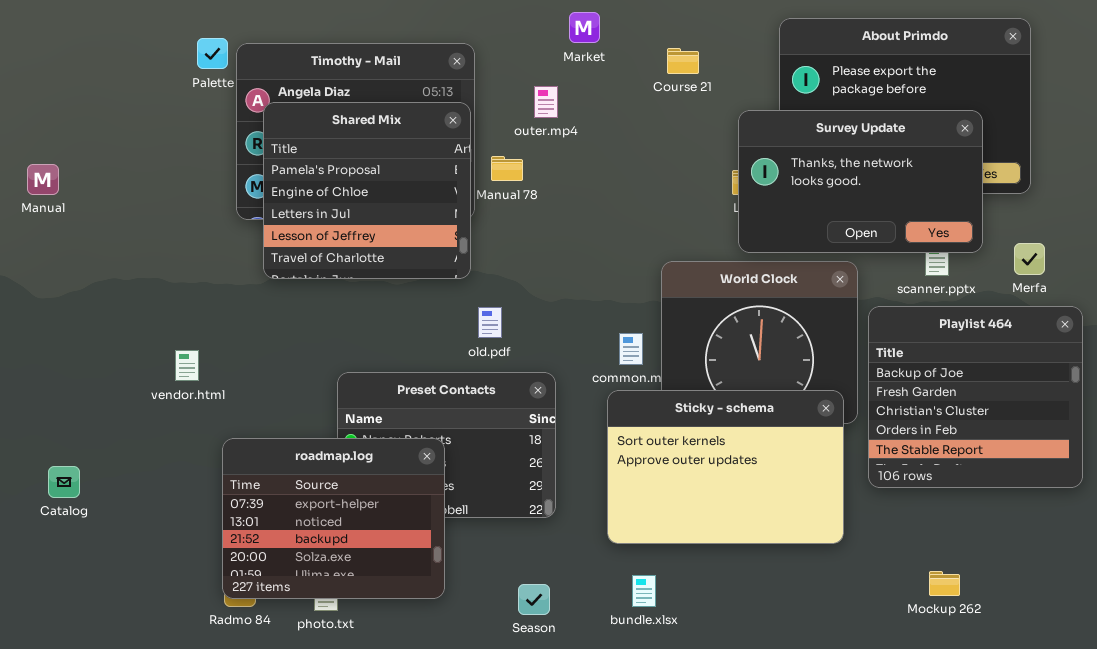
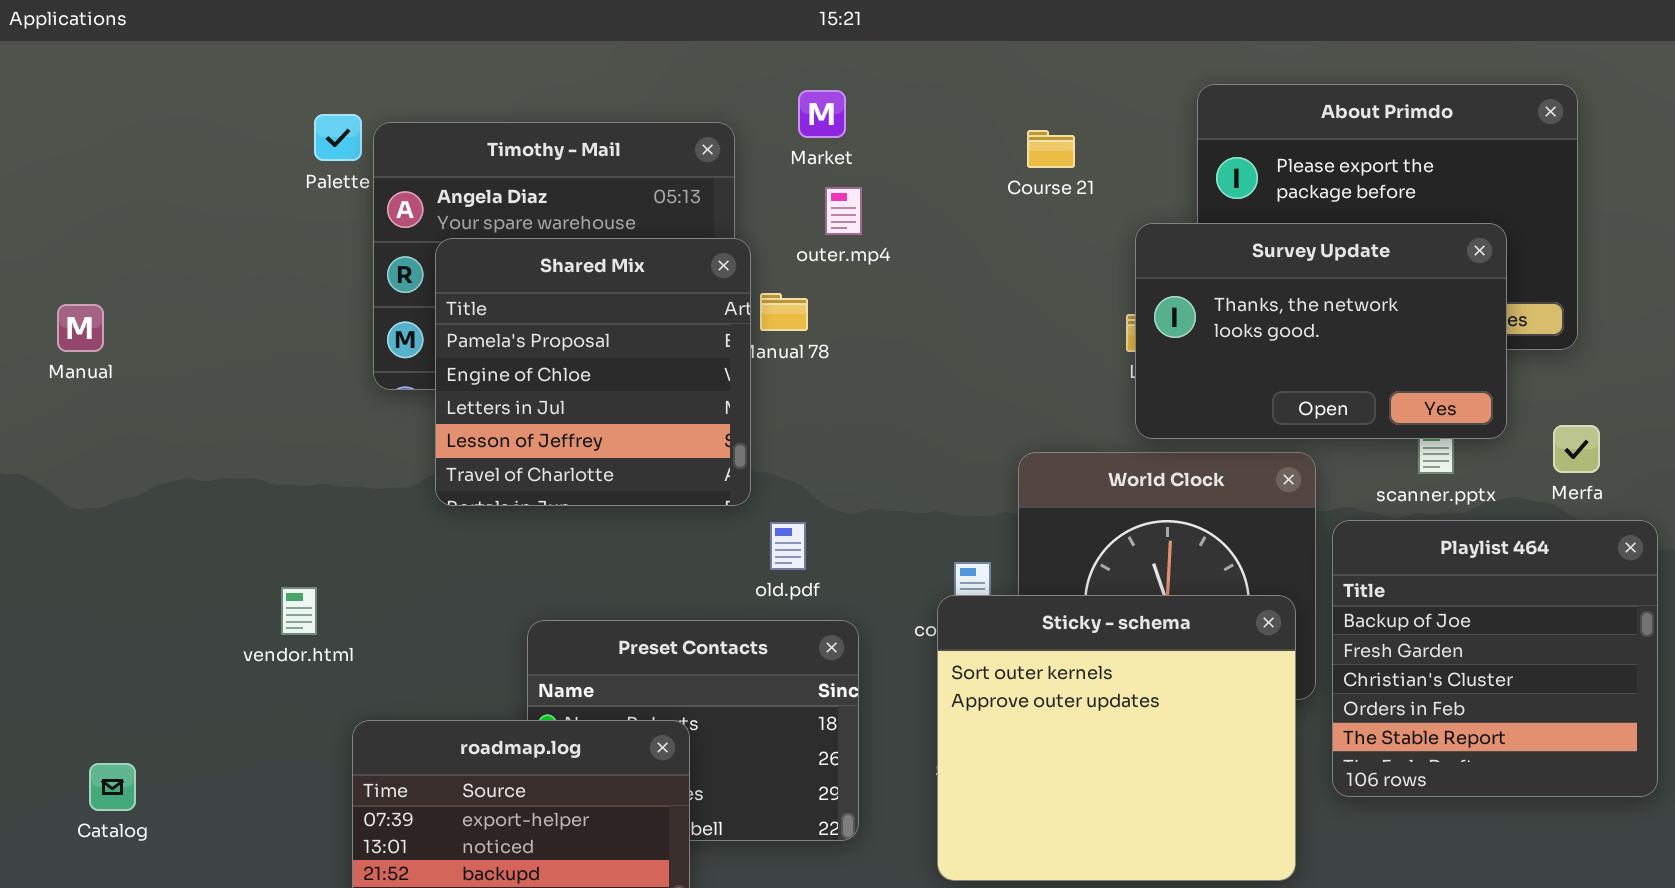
Market: [569,12,600,43] -> [798,90,846,138], moved
Shared Mix: [263,102,471,279] -> [435,238,751,506], moved
old.pdf: [478,307,502,338] -> [770,522,806,570], moved
Sticky - schema: [607,390,844,544] -> [937,595,1296,881], resized

